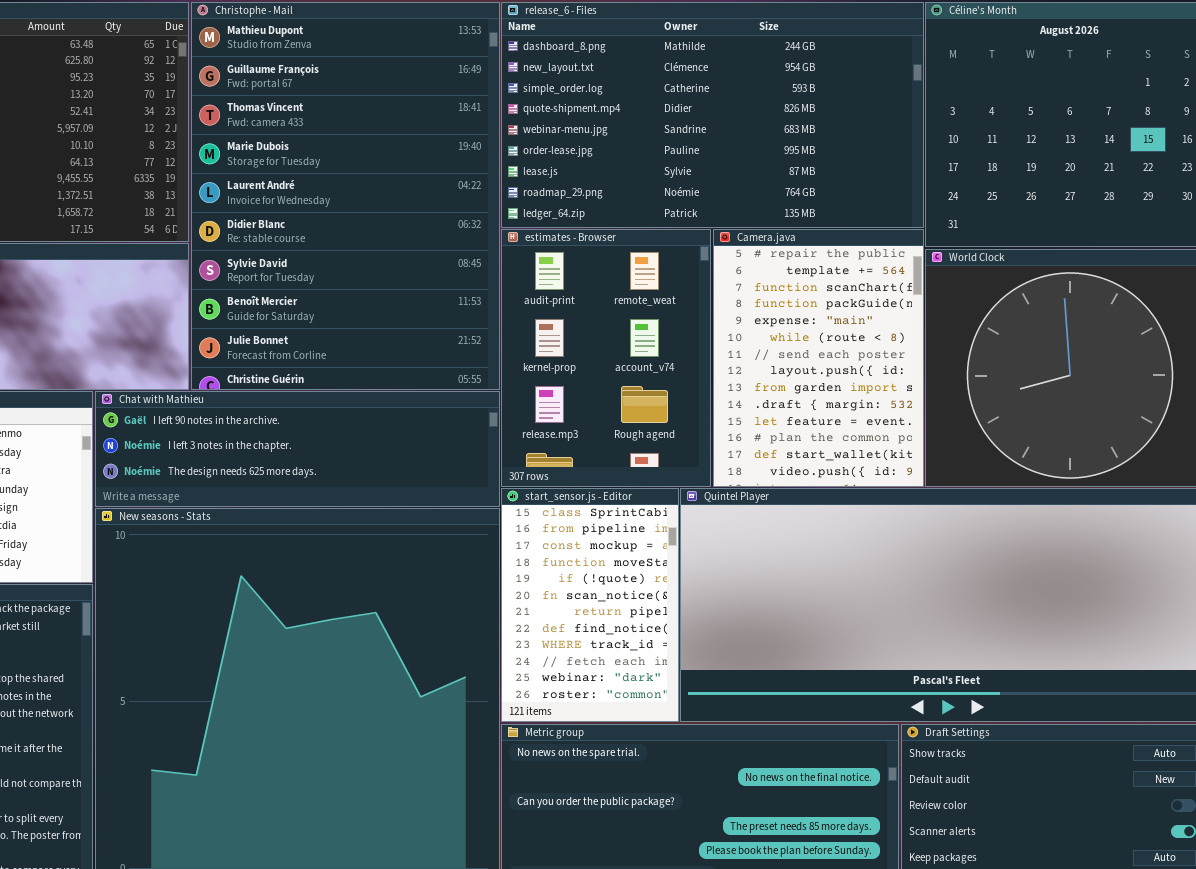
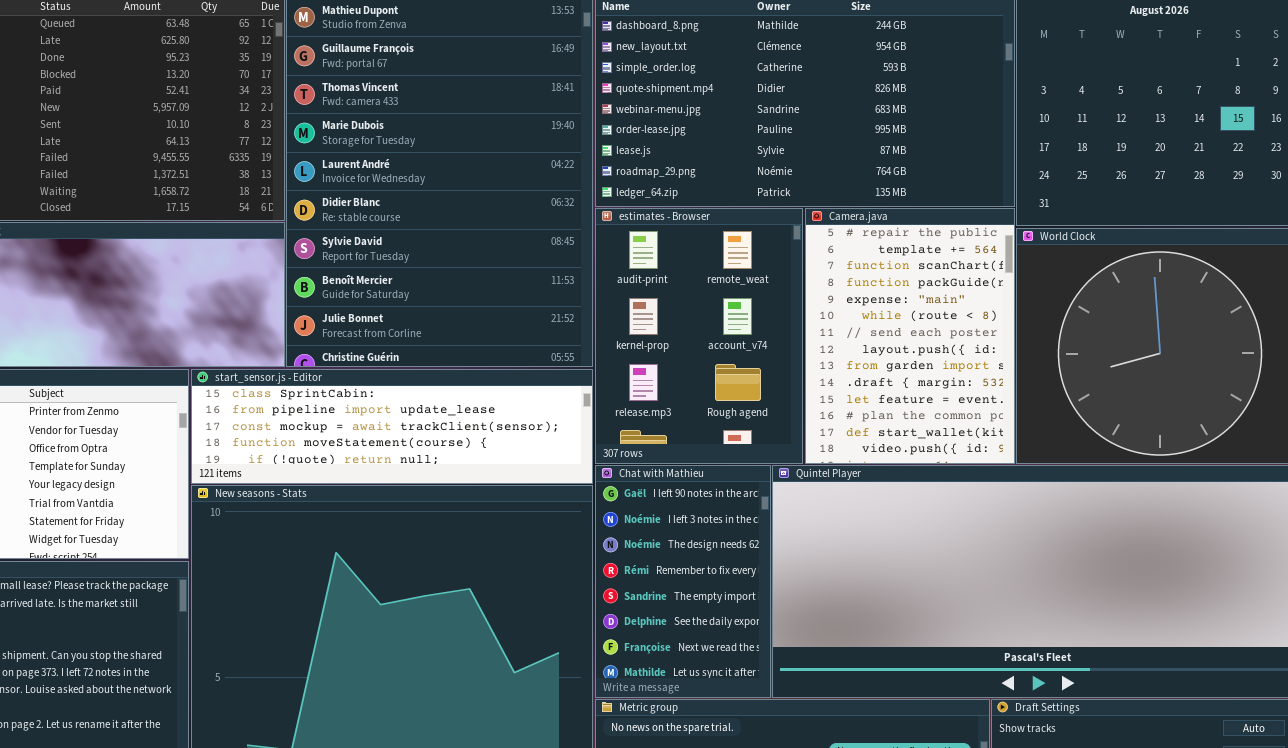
Chat with Mathieu: [95,391,500,507] -> [595,465,771,698], moved, resized
start_sensor.js - Editor: [501,488,679,722] -> [191,369,593,484], moved, resized

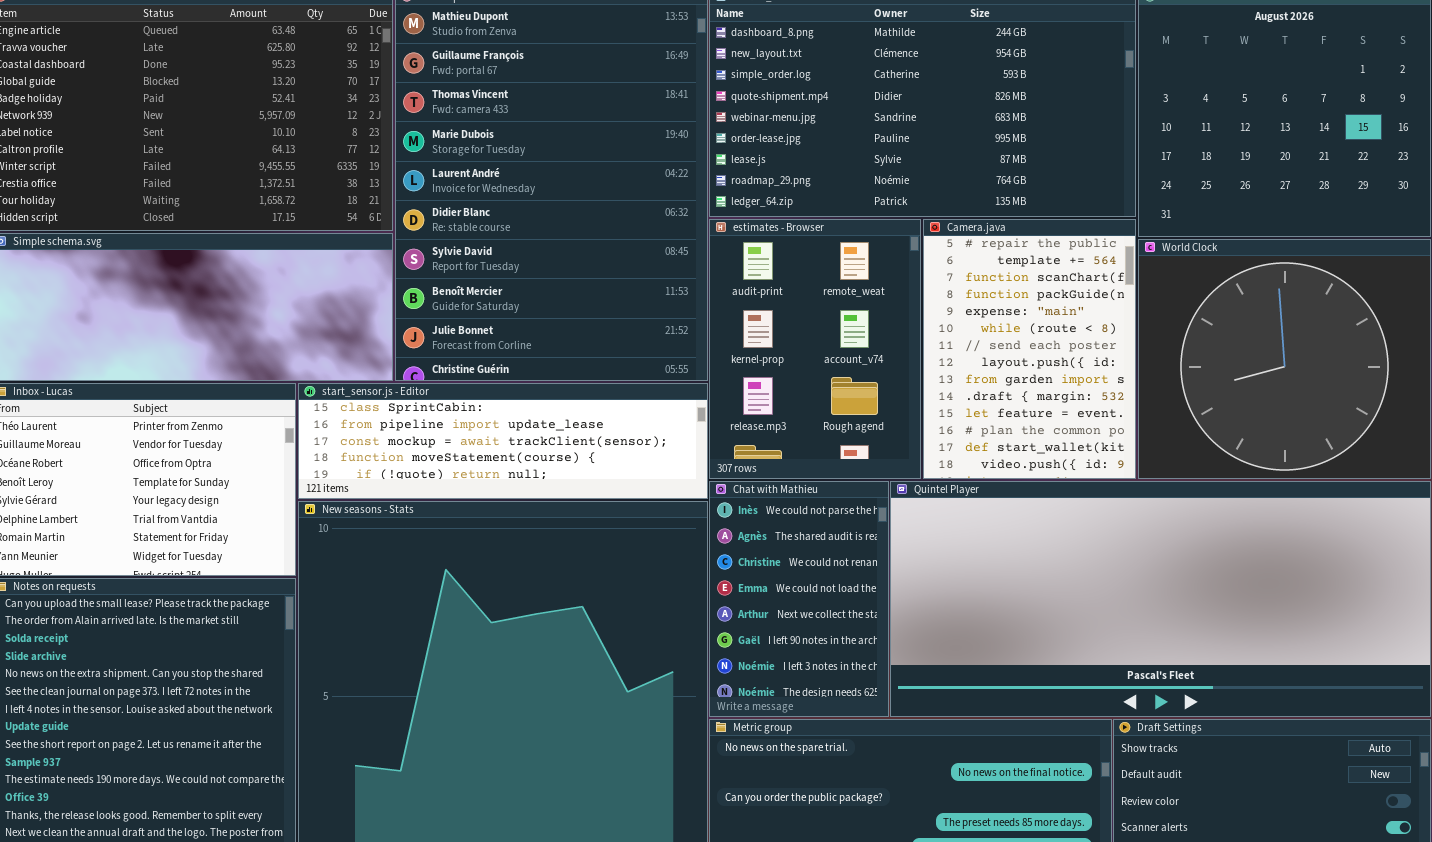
Chat with Mathieu: [595,465,771,698] -> [709,481,889,717], scrolled up 5 rows

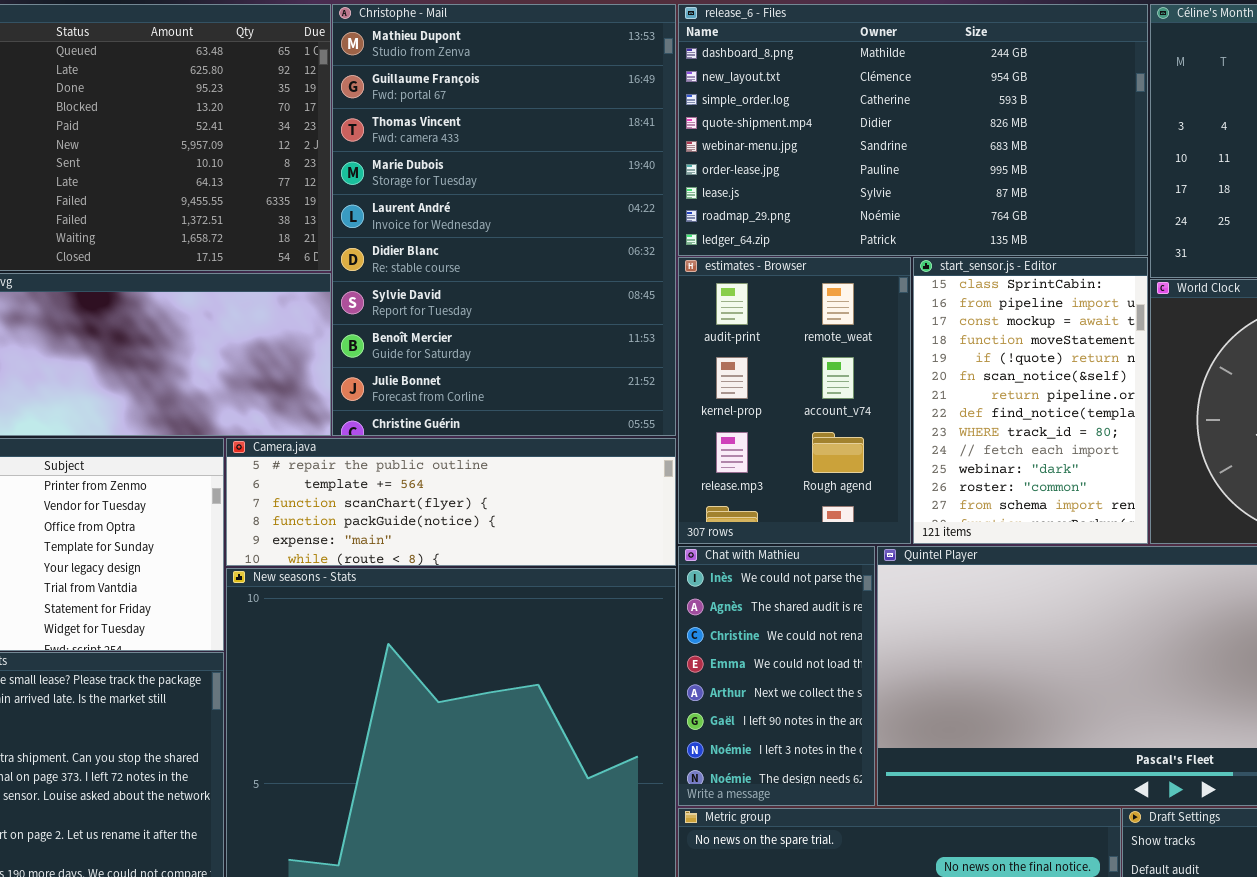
Camera.java: [923,219,1136,479] -> [226,438,676,566], moved, resized
start_sensor.js - Editor: [298,383,708,499] -> [913,257,1148,544], moved, resized

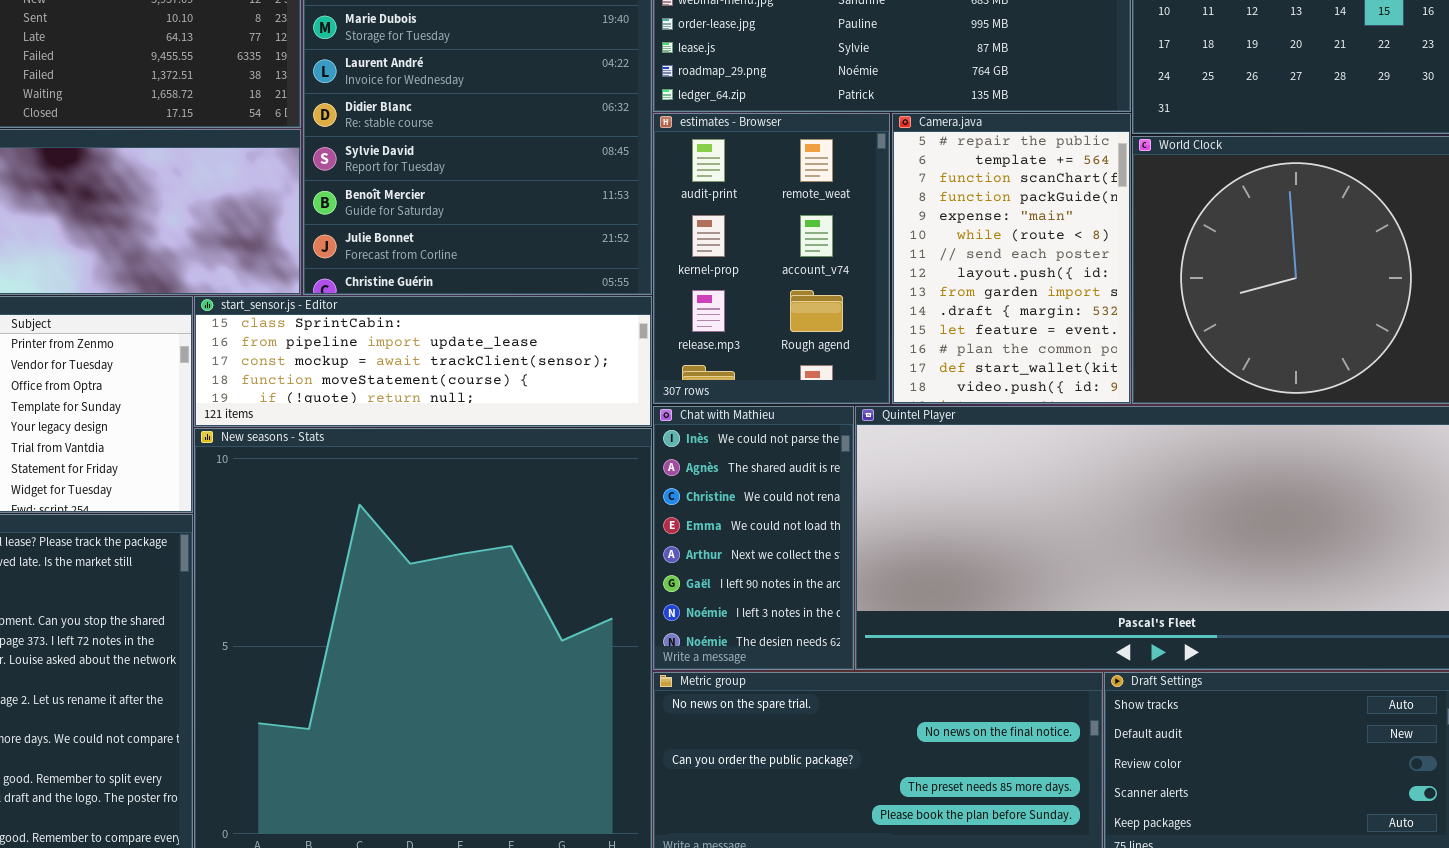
start_sensor.js - Editor: [913,257,1148,544] -> [194,296,652,427], moved, resized
Camera.java: [226,438,676,566] -> [892,113,1131,404], moved, resized

